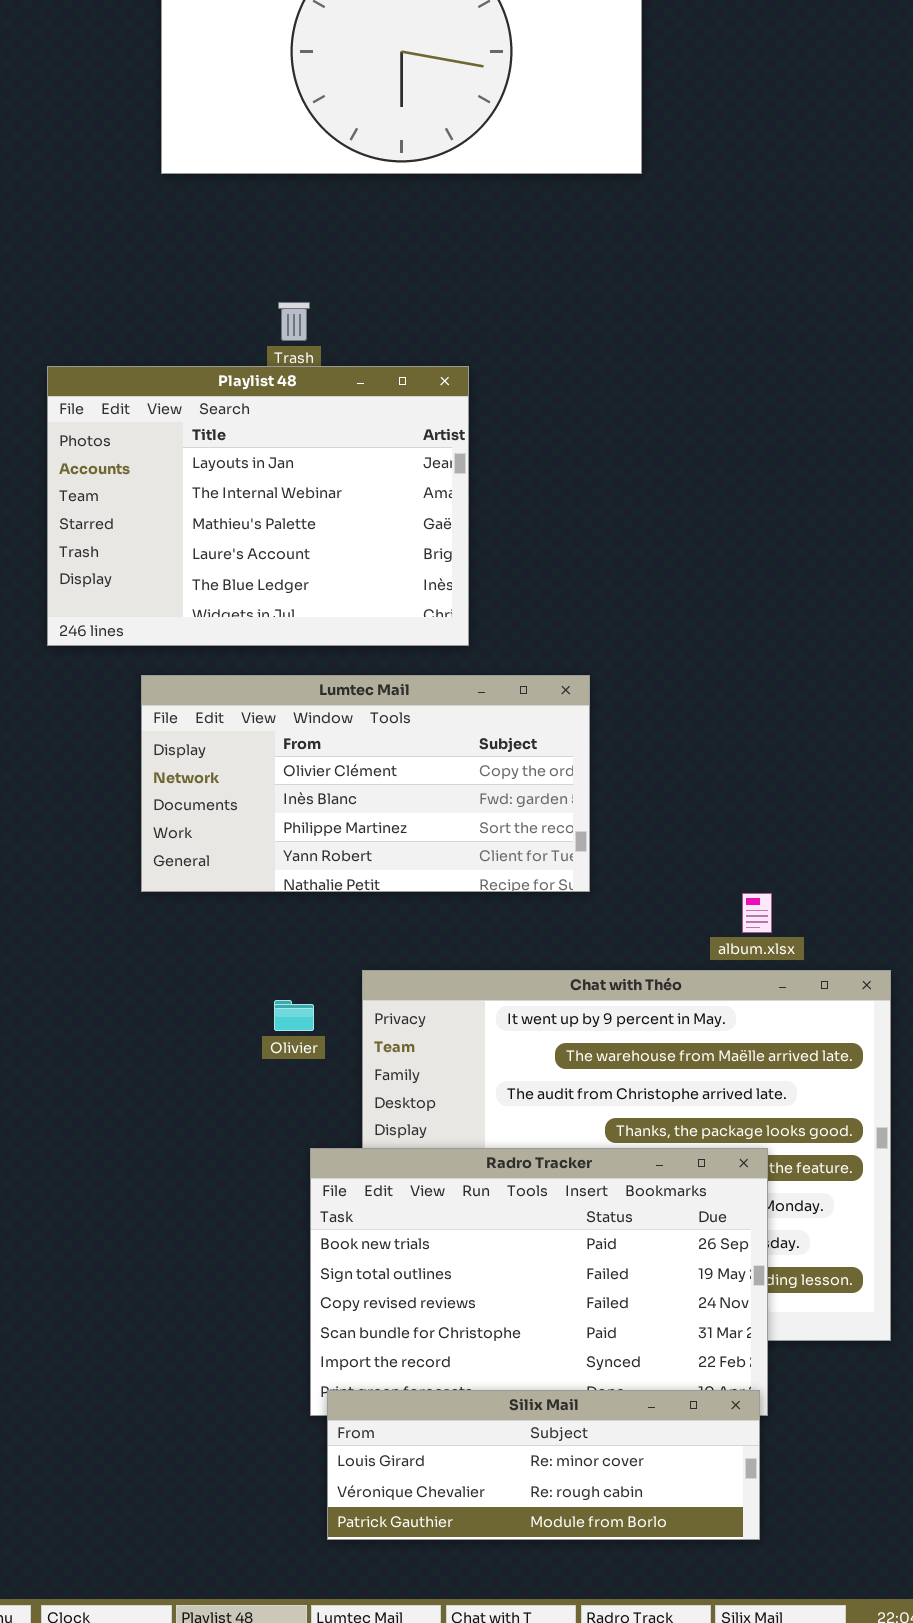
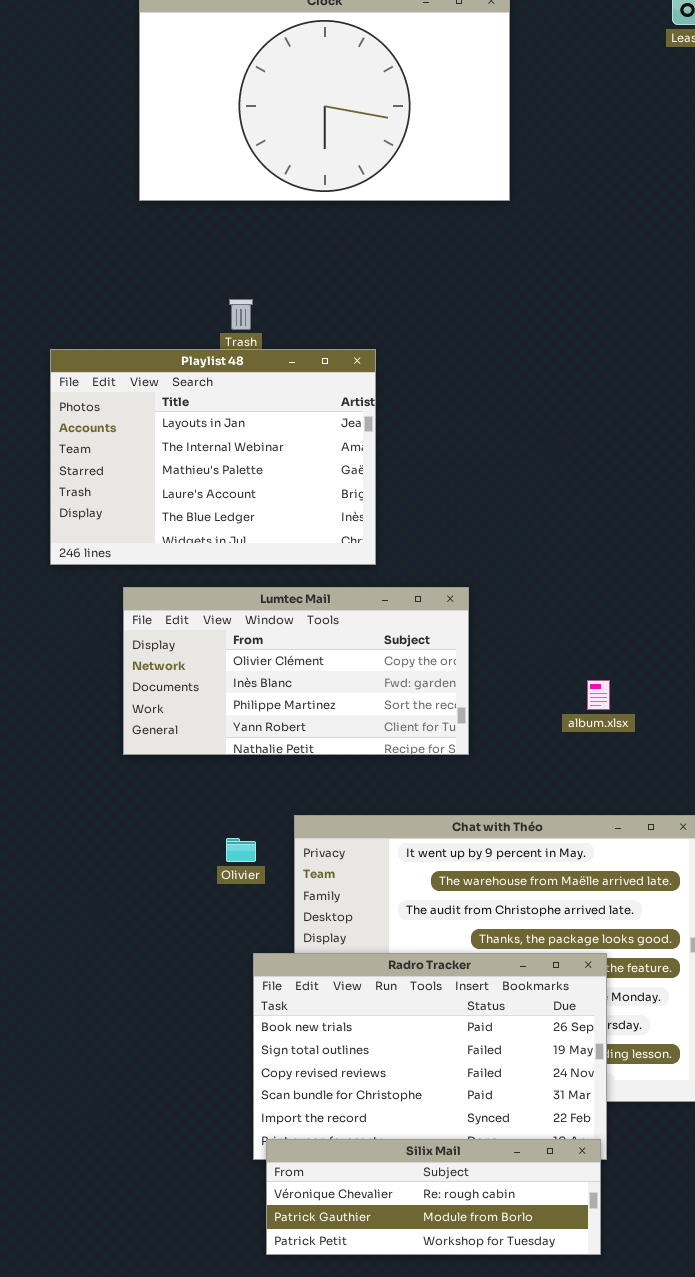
album.xlsx: [742,893,772,933] -> [587,680,610,710], moved
Silix Mail: [327,1390,760,1540] -> [266,1139,601,1255], scrolled down 1 row

